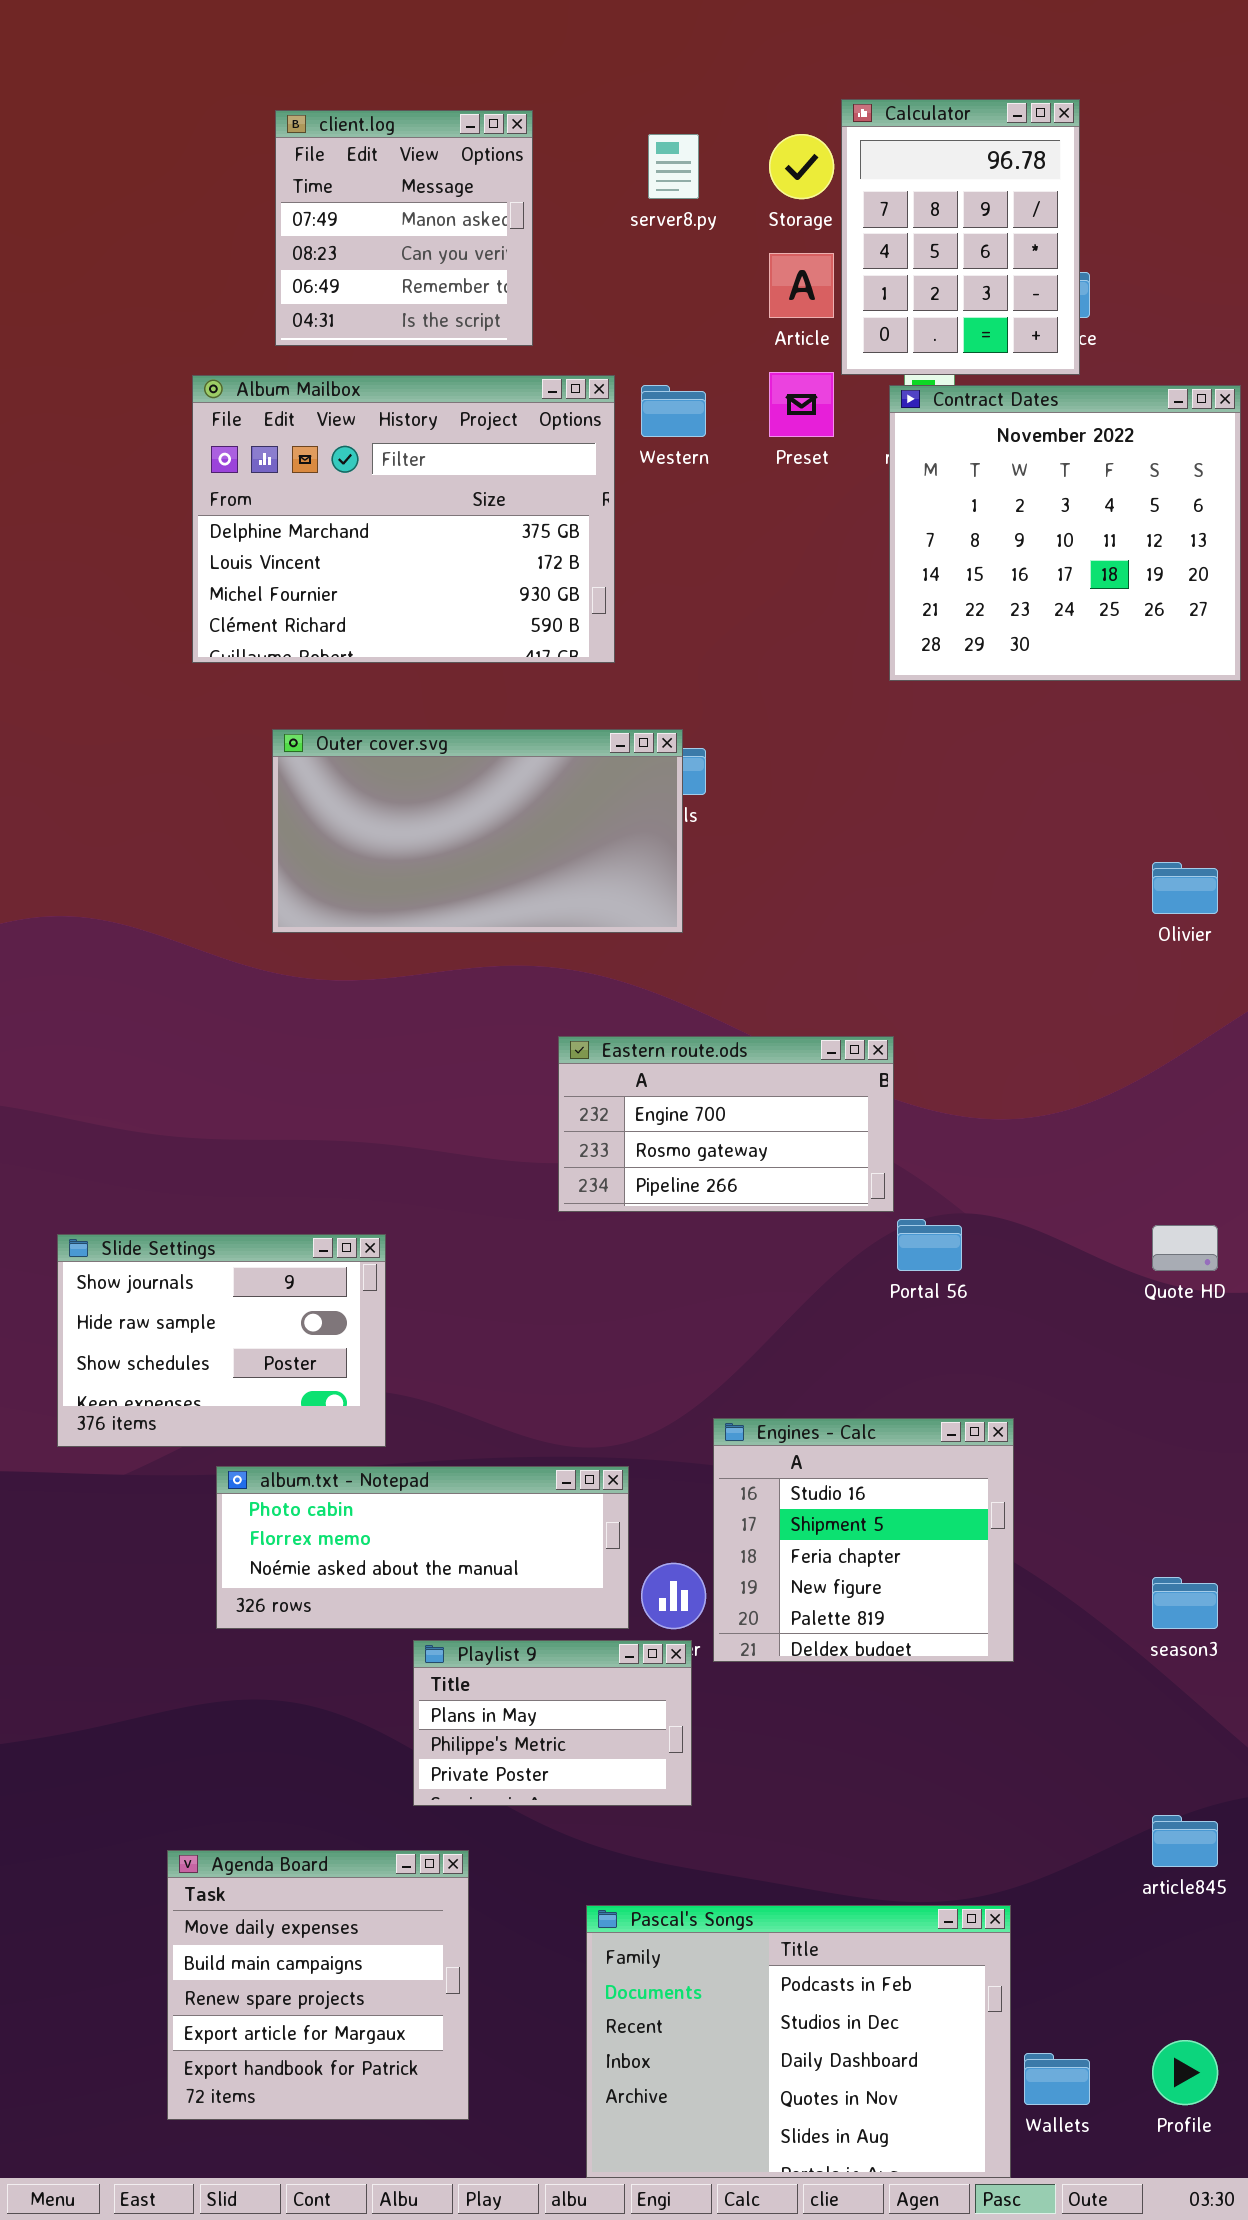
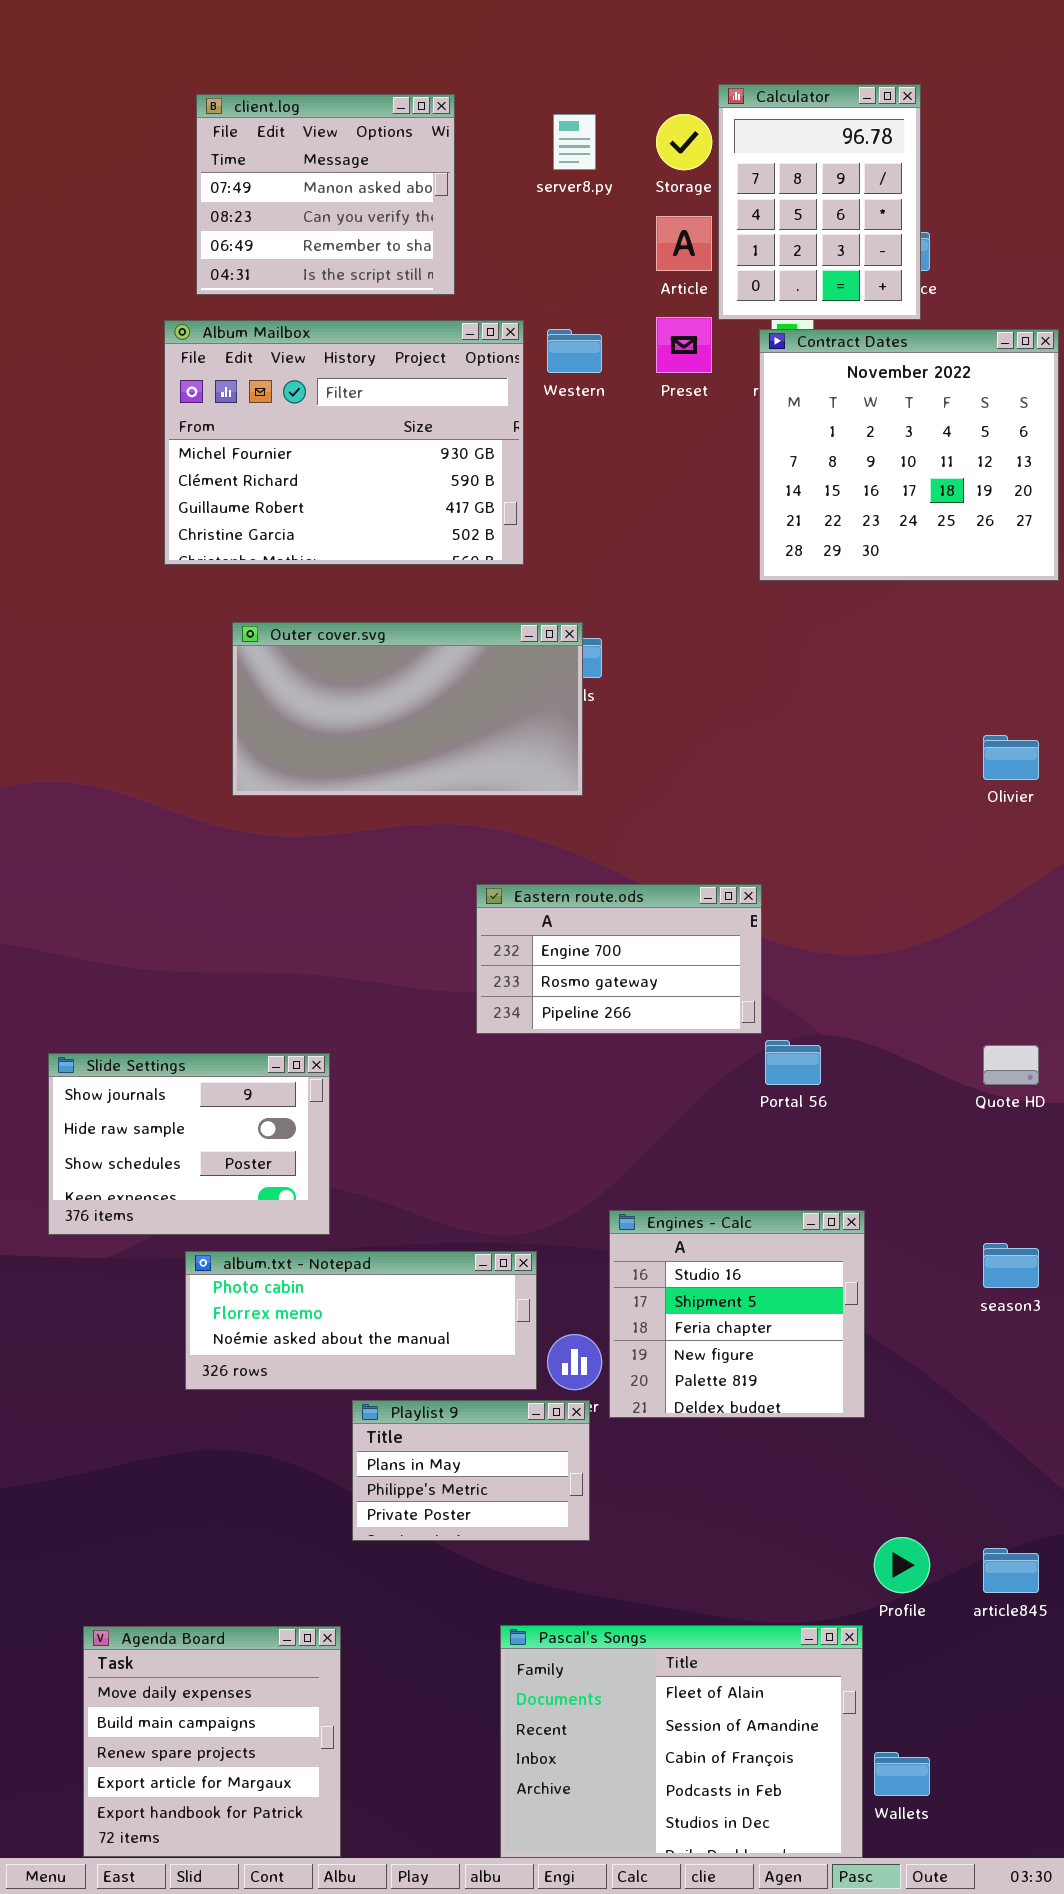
client.log: [275,110,533,346] -> [196,94,455,295], resized
Album Mailbox: [192,375,615,663] -> [164,320,524,565], scrolled down 2 rows
season3: [1152,1577,1218,1629] -> [983,1243,1039,1288], moved
Agenda Board: [167,1850,469,2120] -> [83,1626,341,1857], moved
Pascal's Songs: [586,1905,1011,2178] -> [500,1625,863,1858], scrolled up 3 rows
Profile: [1152,2040,1218,2105] -> [874,1537,930,1593], moved

